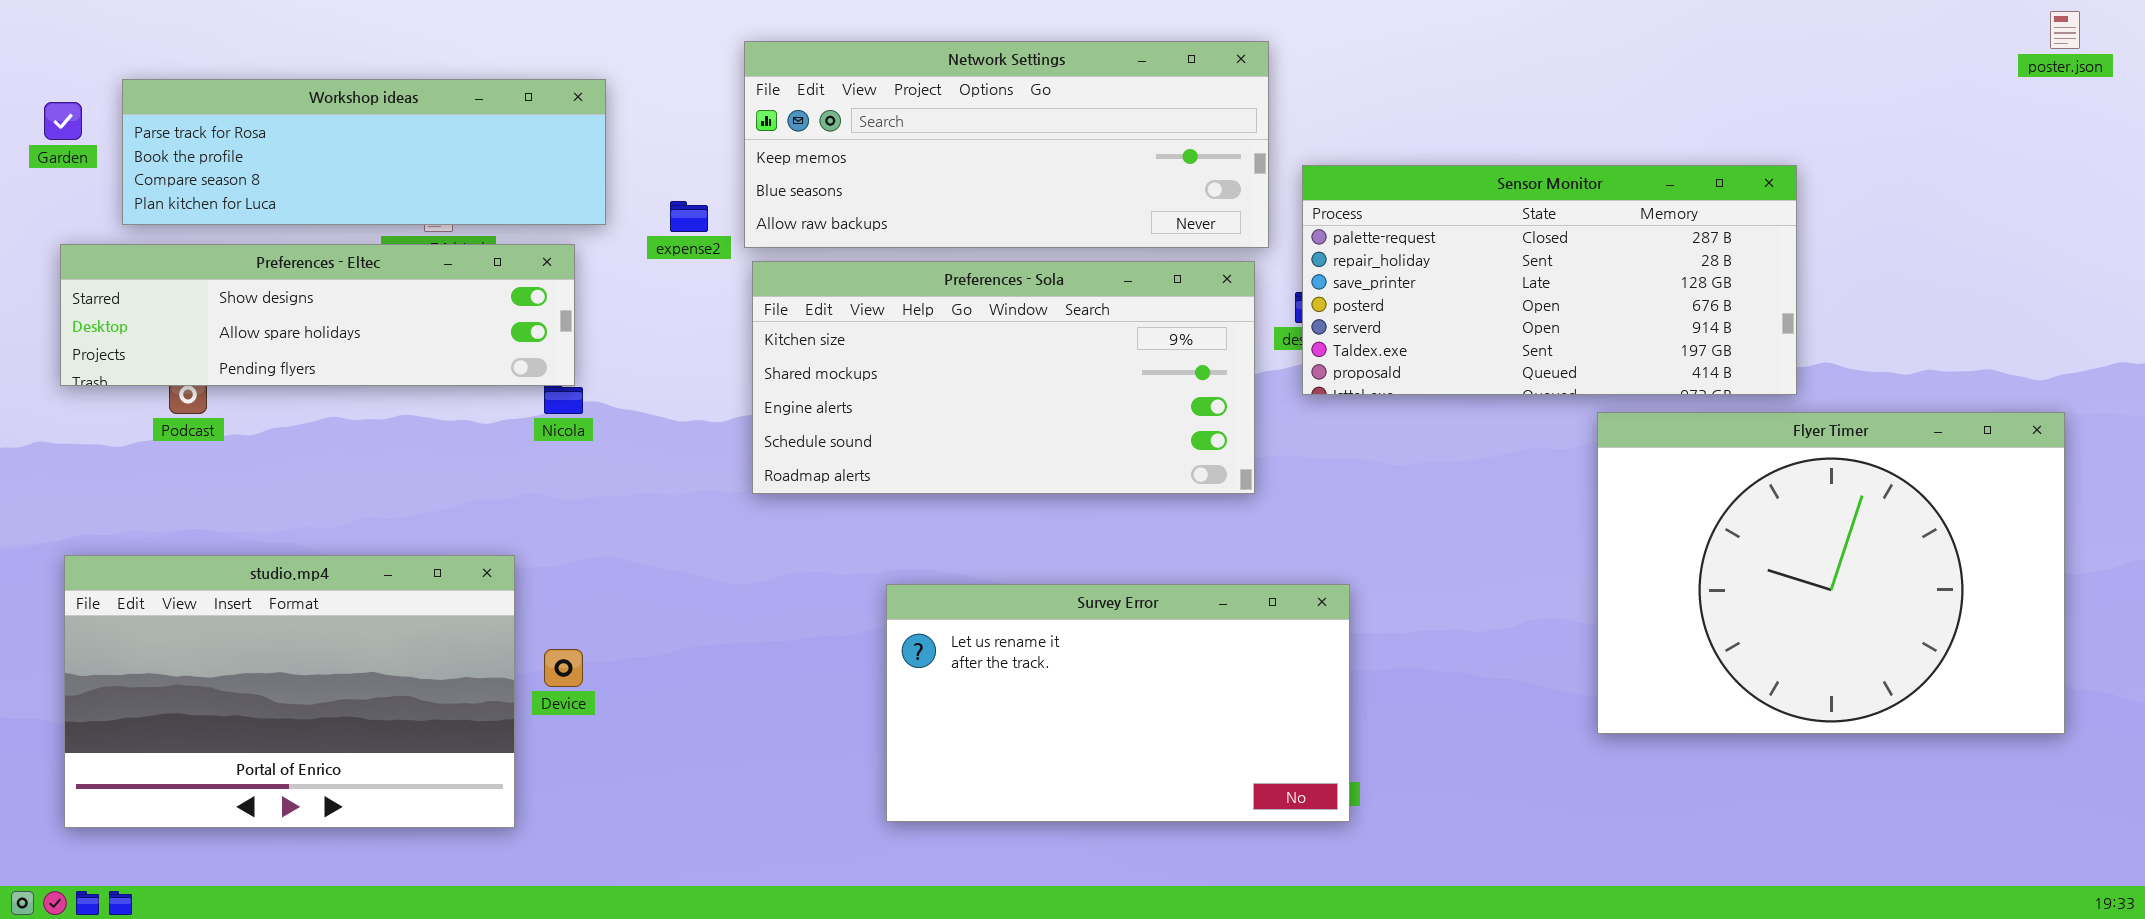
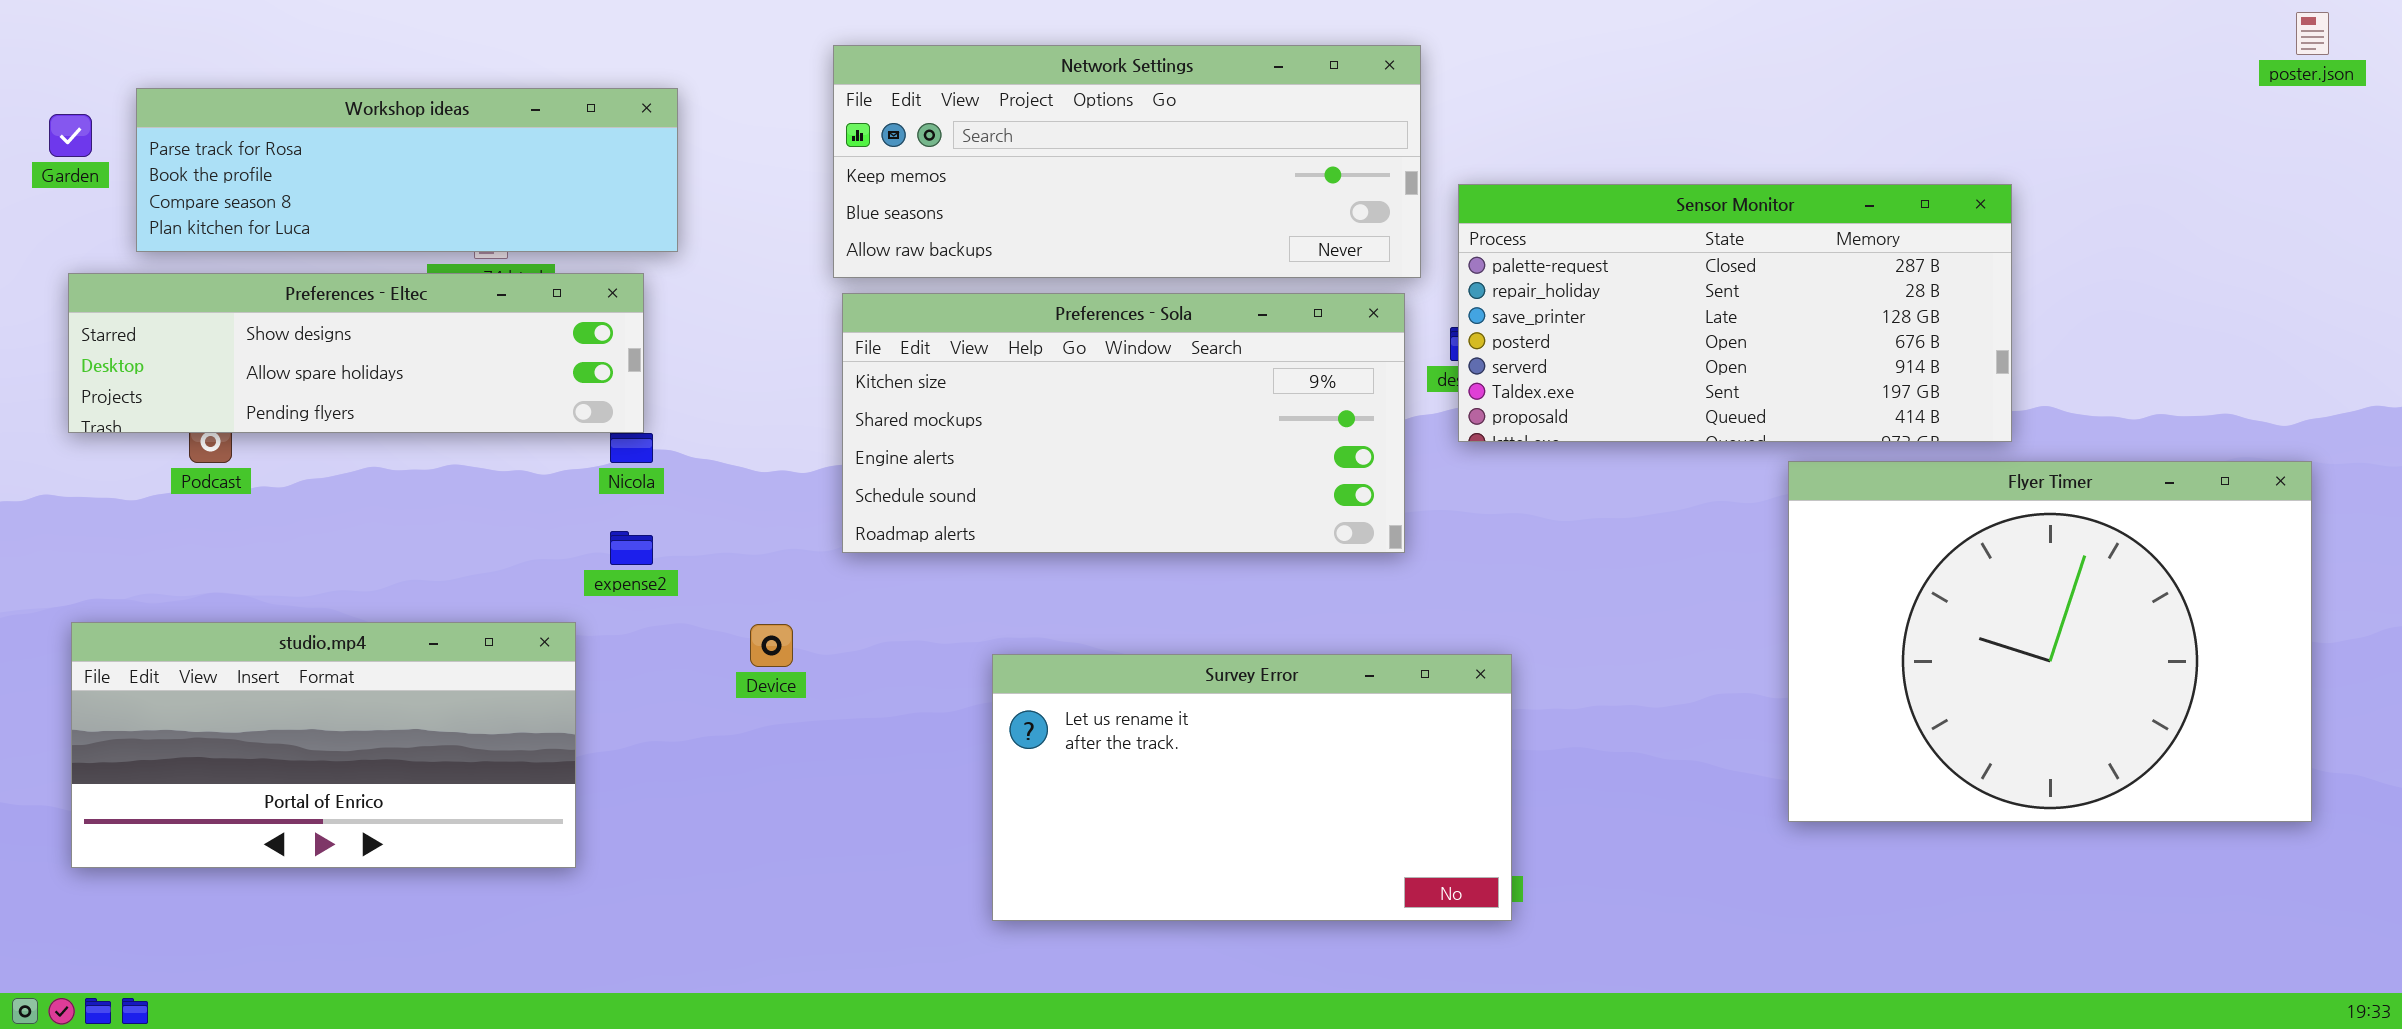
expense2: [670,201,708,232] -> [610,531,653,565], moved
studio.mp4: [64,555,515,828] -> [71,622,576,868], resized
Device: [544,649,583,687] -> [750,624,793,667], moved

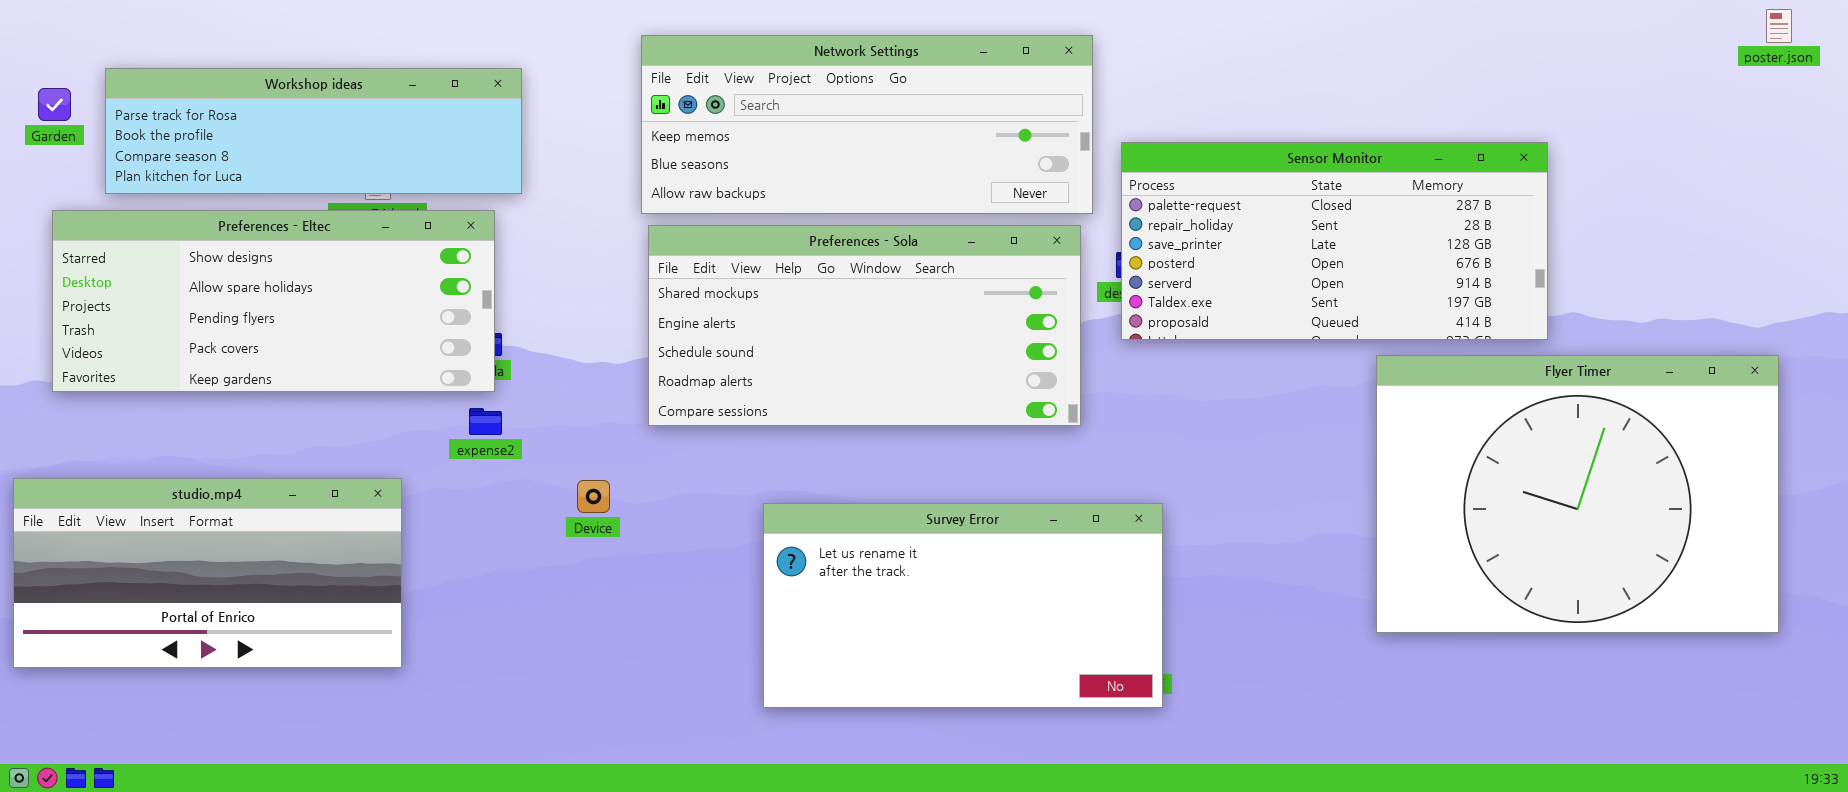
Preferences - Eltec: [68,273,644,433] -> [52,210,495,392], resized
Preferences - Sola: [842,293,1405,553] -> [648,225,1081,426], scrolled down 1 row
studio.mp4: [71,622,576,868] -> [13,478,402,668], moved

